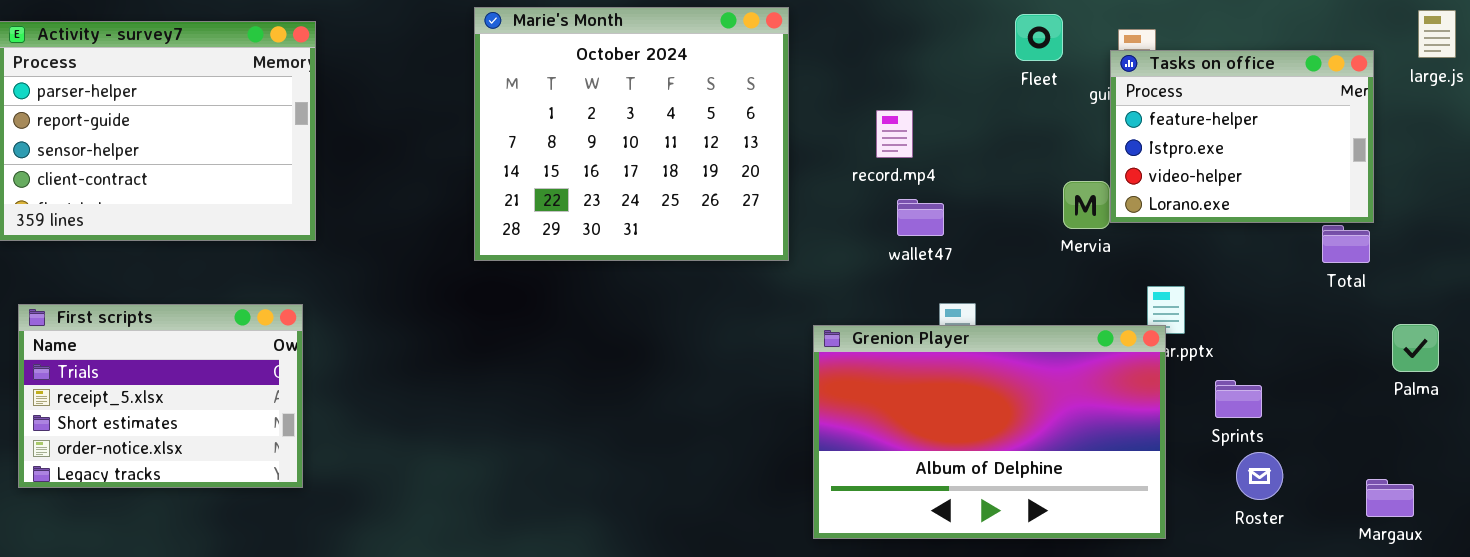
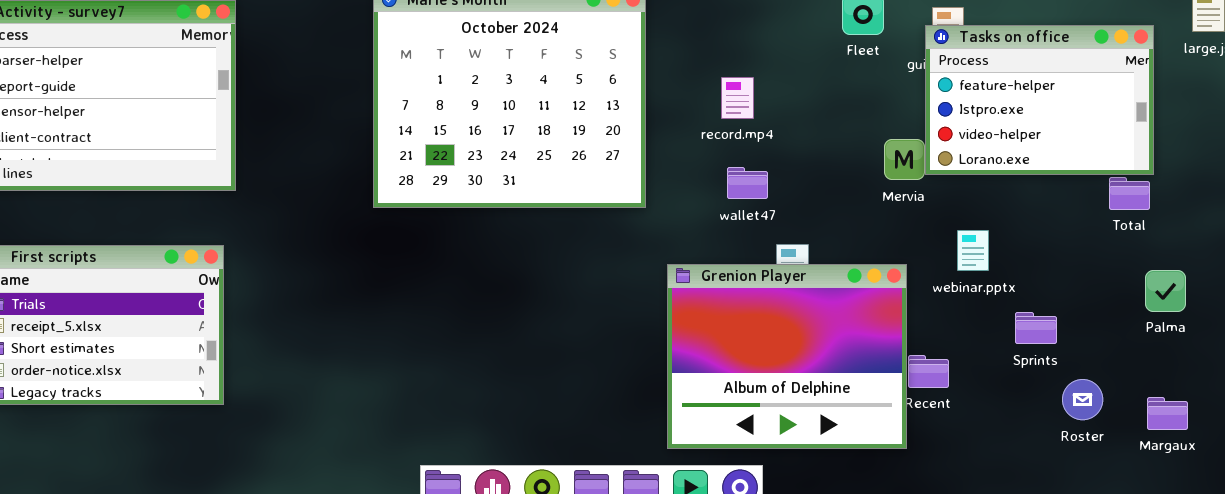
wallet47: [897,199,944,236] -> [727,167,768,199], moved
Palma: [1392,324,1439,372] -> [1145,270,1186,312], moved
Grenion Player: [813,325,1166,539] -> [667,264,907,449], resized
Roster: [1236,452,1283,500] -> [1062,379,1103,420], moved

